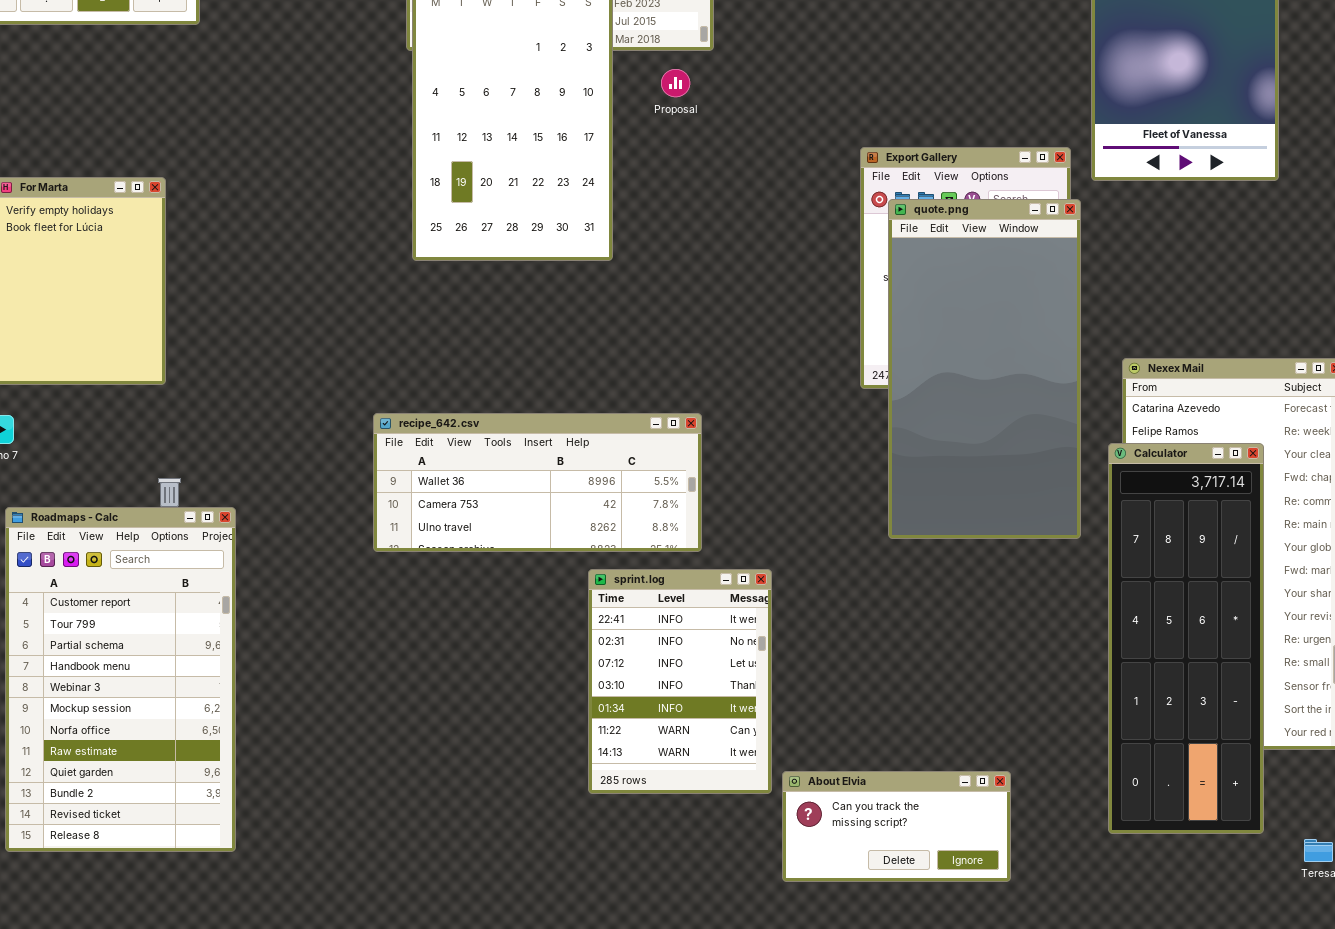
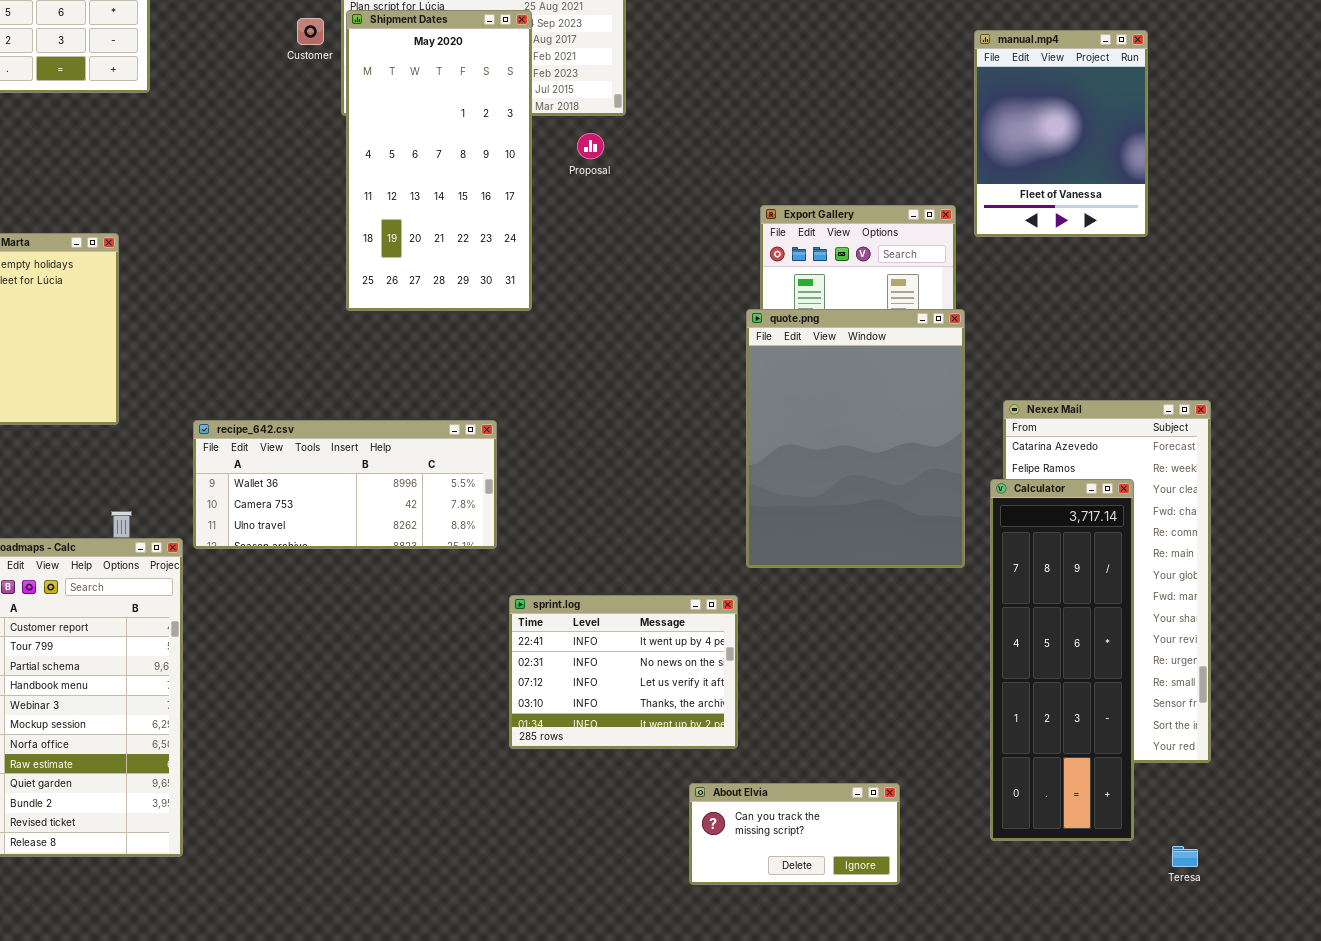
quote.png: [888,199,1081,539] -> [746,309,965,568], resized
recipe_642.csv: [373,413,702,552] -> [193,420,497,549], moved
sprint.log: [588,569,772,794] -> [509,595,738,749], resized

